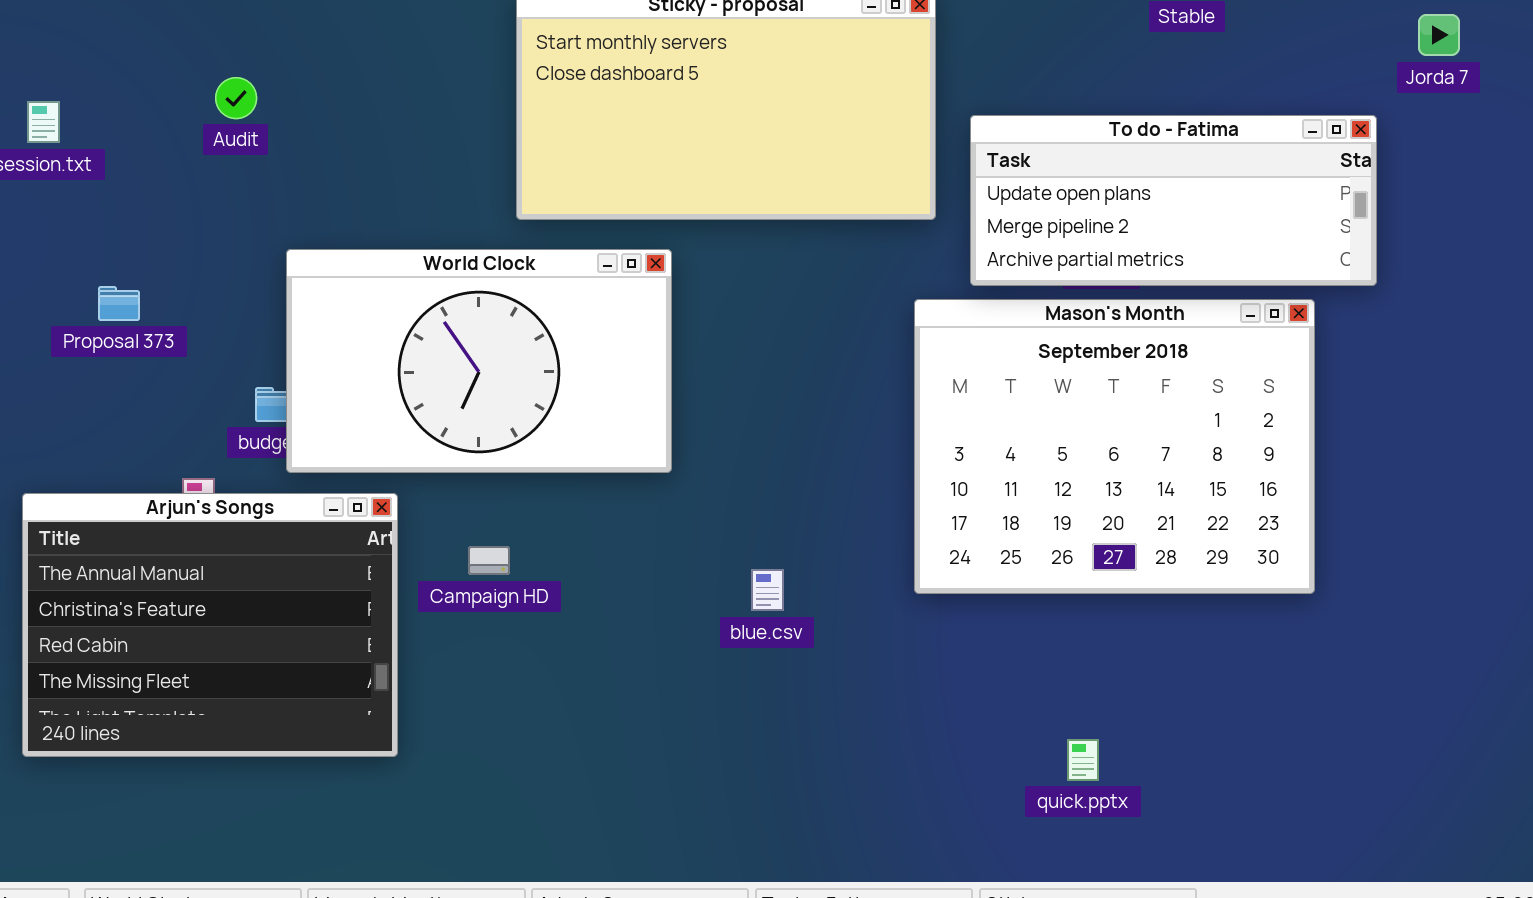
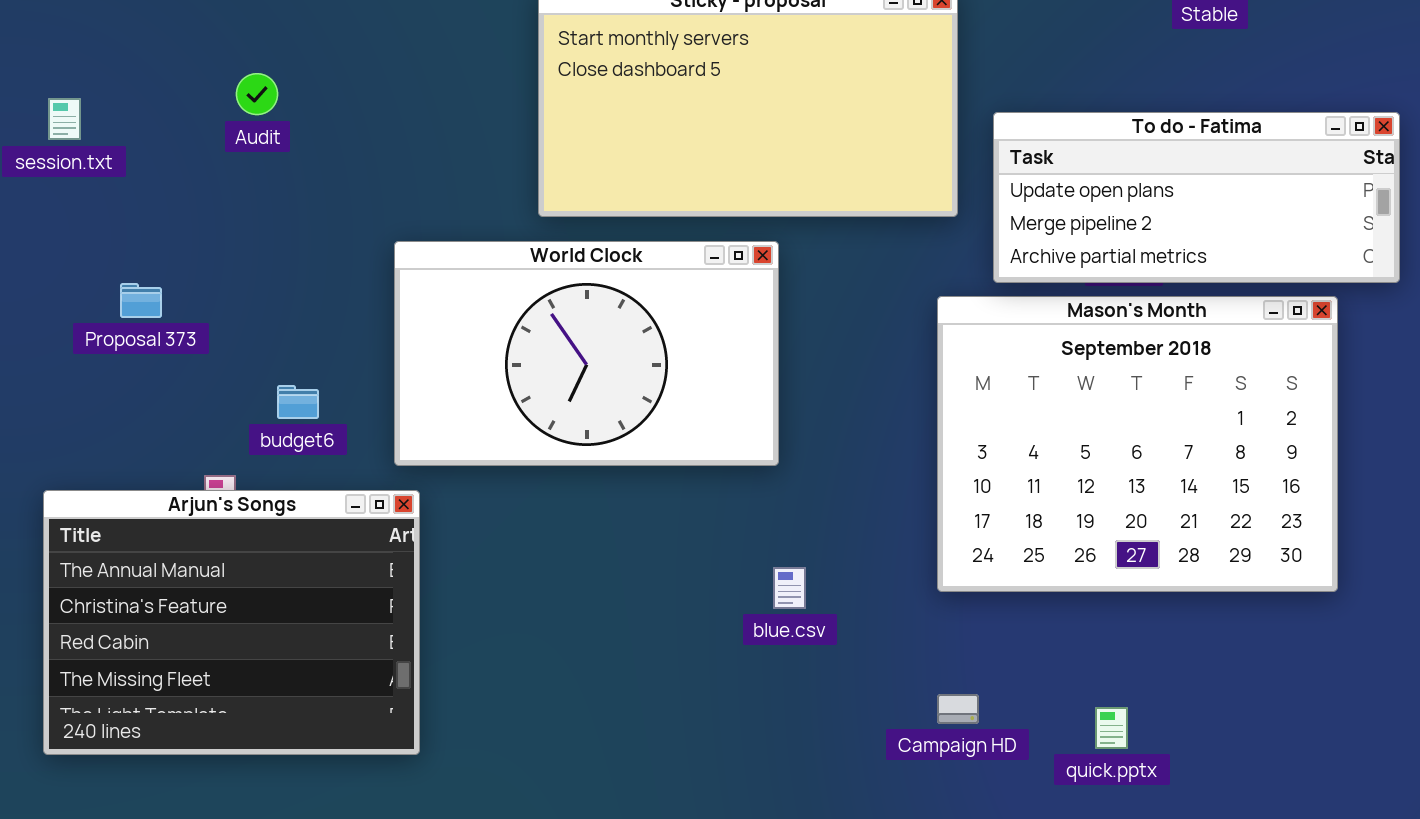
World Clock: [286,249,672,473] -> [394,241,779,466], moved
Campaign HD: [468,546,510,575] -> [937,694,979,724], moved
quick.pptx: [1067,739,1099,781] -> [1095,707,1128,749], moved

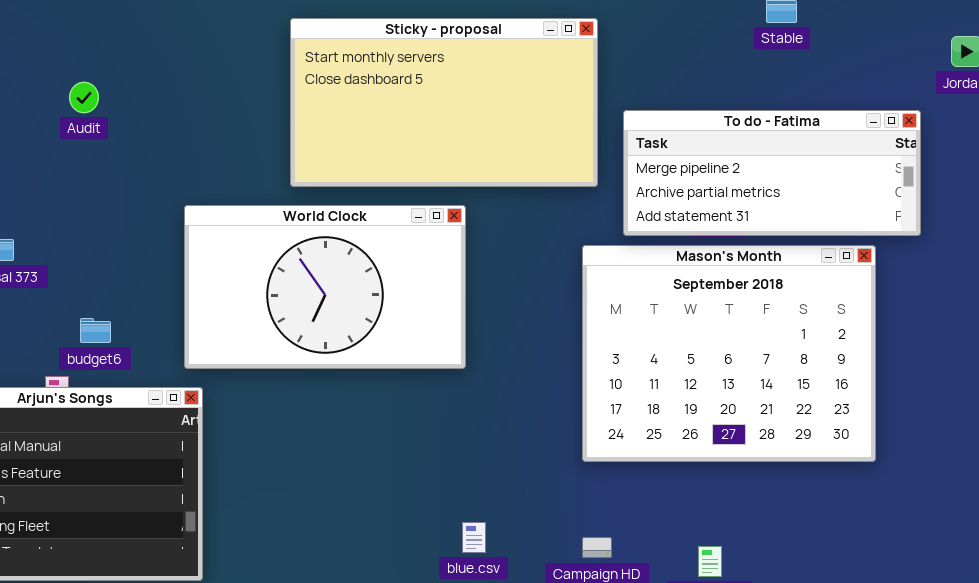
To do - Fatima: [993,112,1400,283] -> [623,110,921,236], scrolled down 1 row
budget6: [277,385,319,419] -> [80,318,111,343], moved
blue.csv: [773,567,806,609] -> [462,522,486,553], moved

